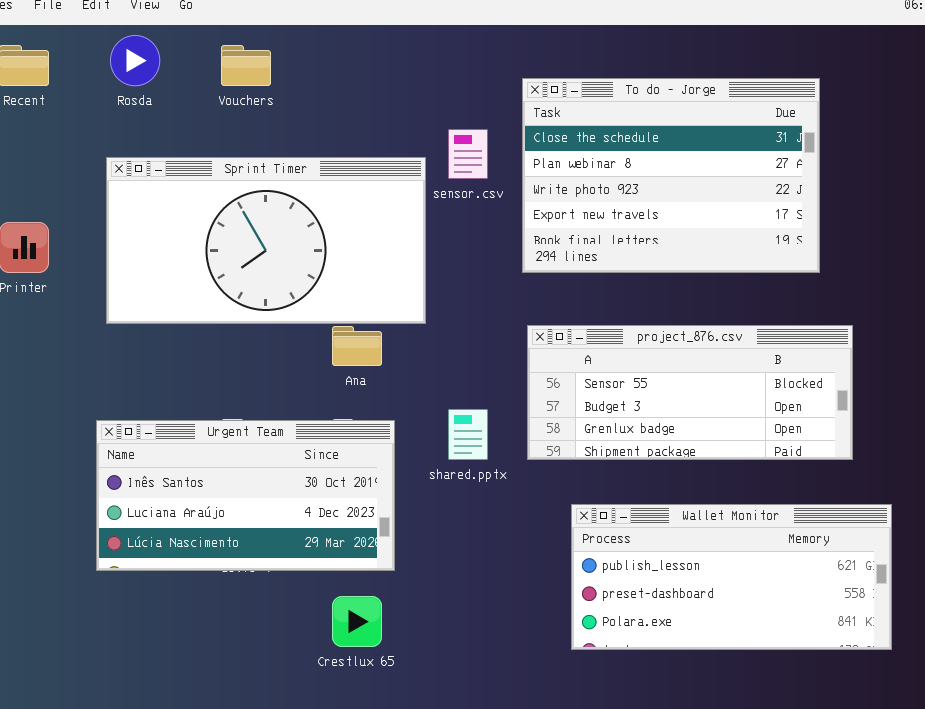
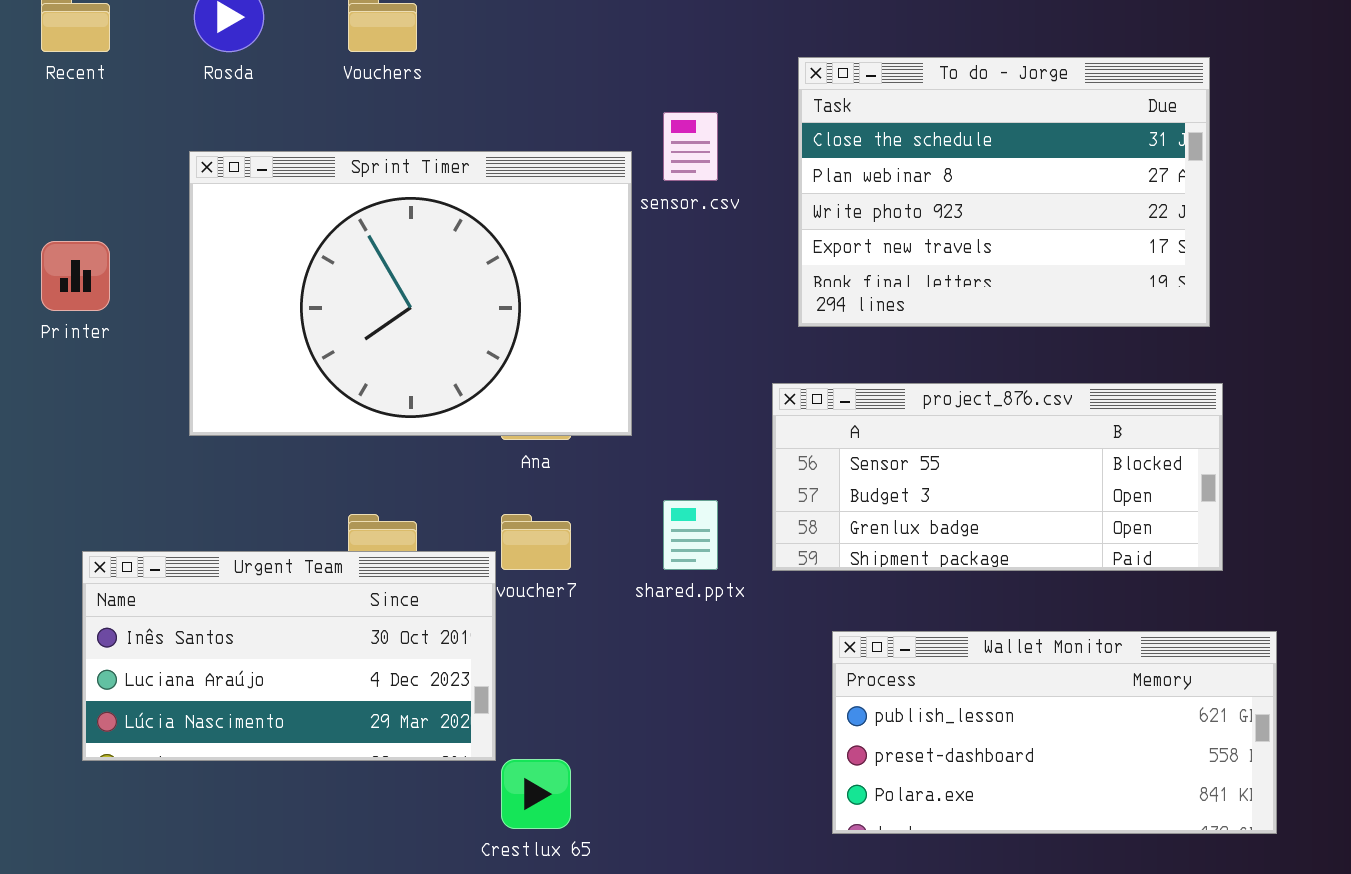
To do - Jorge: [522,78,820,273] -> [798,57,1210,327], moved
Sprint Timer: [106,157,426,324] -> [189,151,632,436], resized
Urgent Team: [96,420,395,571] -> [82,551,496,761], moved

